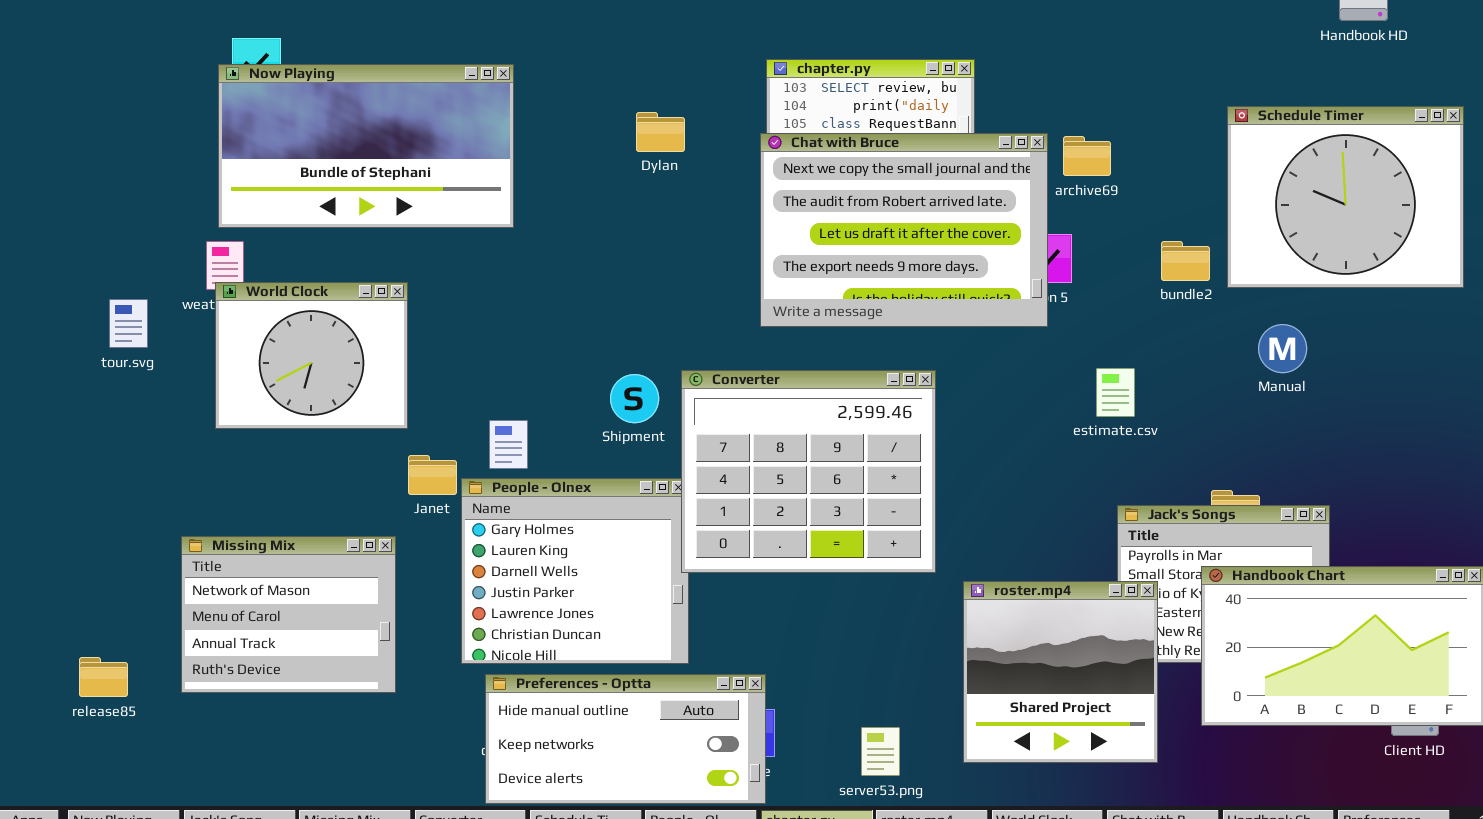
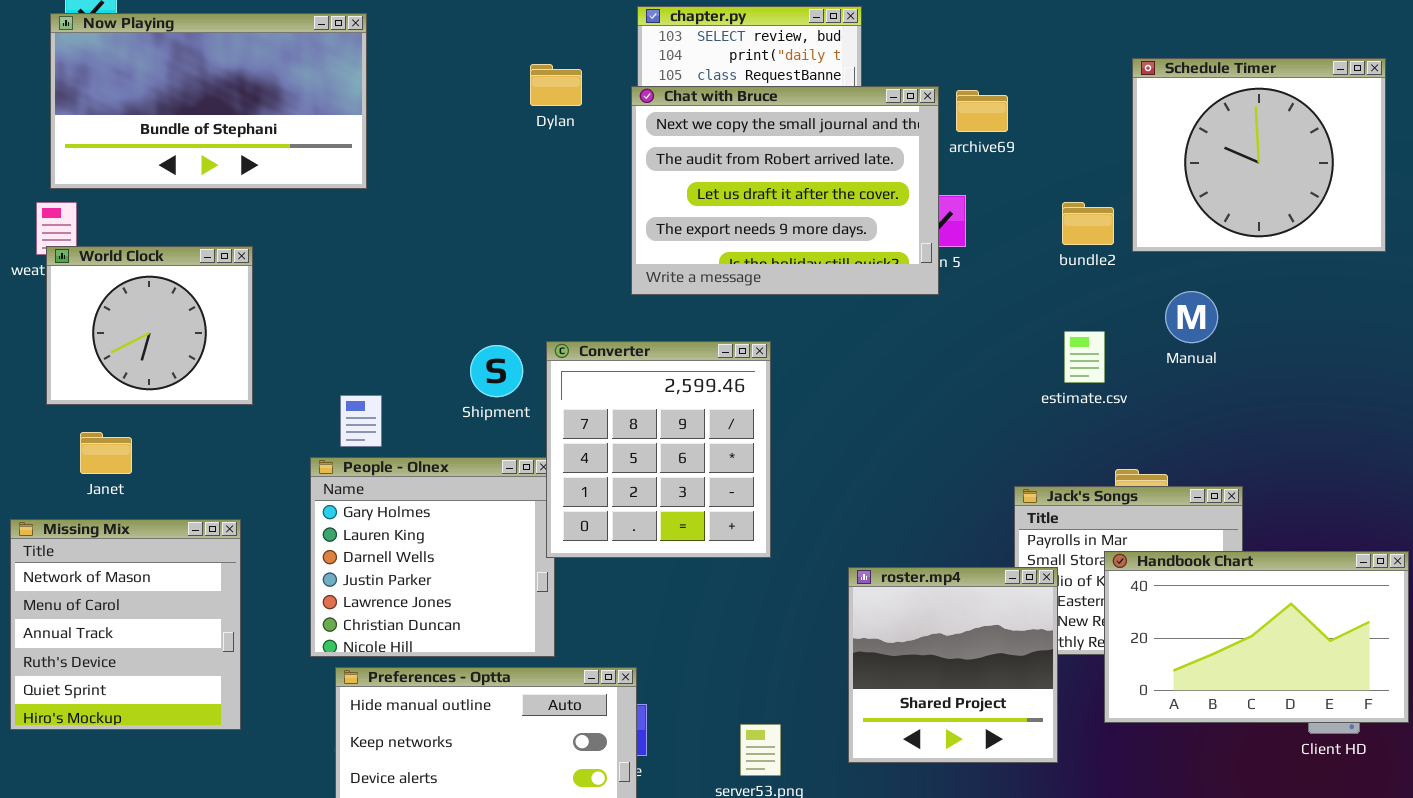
Dylan: [636,112,685,152] -> [530,64,582,106], moved
estimate.csv: [1096,368,1135,417] -> [1064,331,1105,383], moved
Converter: [681,370,936,573] -> [546,341,771,558], resized
Janet: [408,455,457,495] -> [80,432,132,474], moved
Missing Mix: [181,536,396,693] -> [10,519,241,730], resized

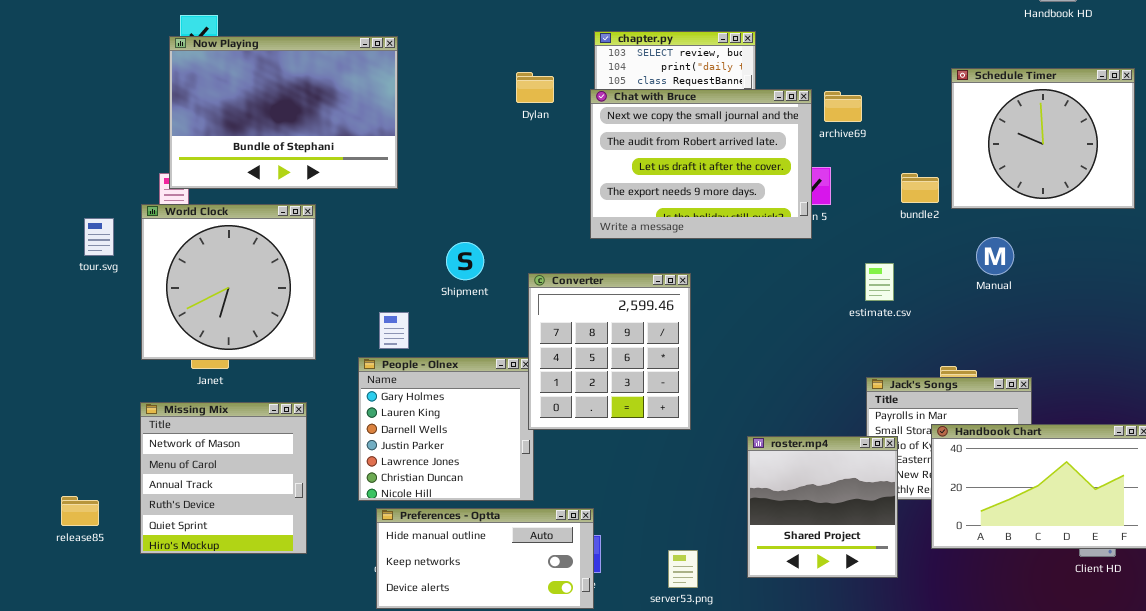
Now Playing: [50,13,367,189] -> [169,36,398,189], resized
World Clock: [46,246,253,405] -> [141,204,316,360], resized
estimate.csv: [1064,331,1105,383] -> [865,263,894,301], moved
Shipment: [470,345,523,397] -> [446,242,484,280], moved

